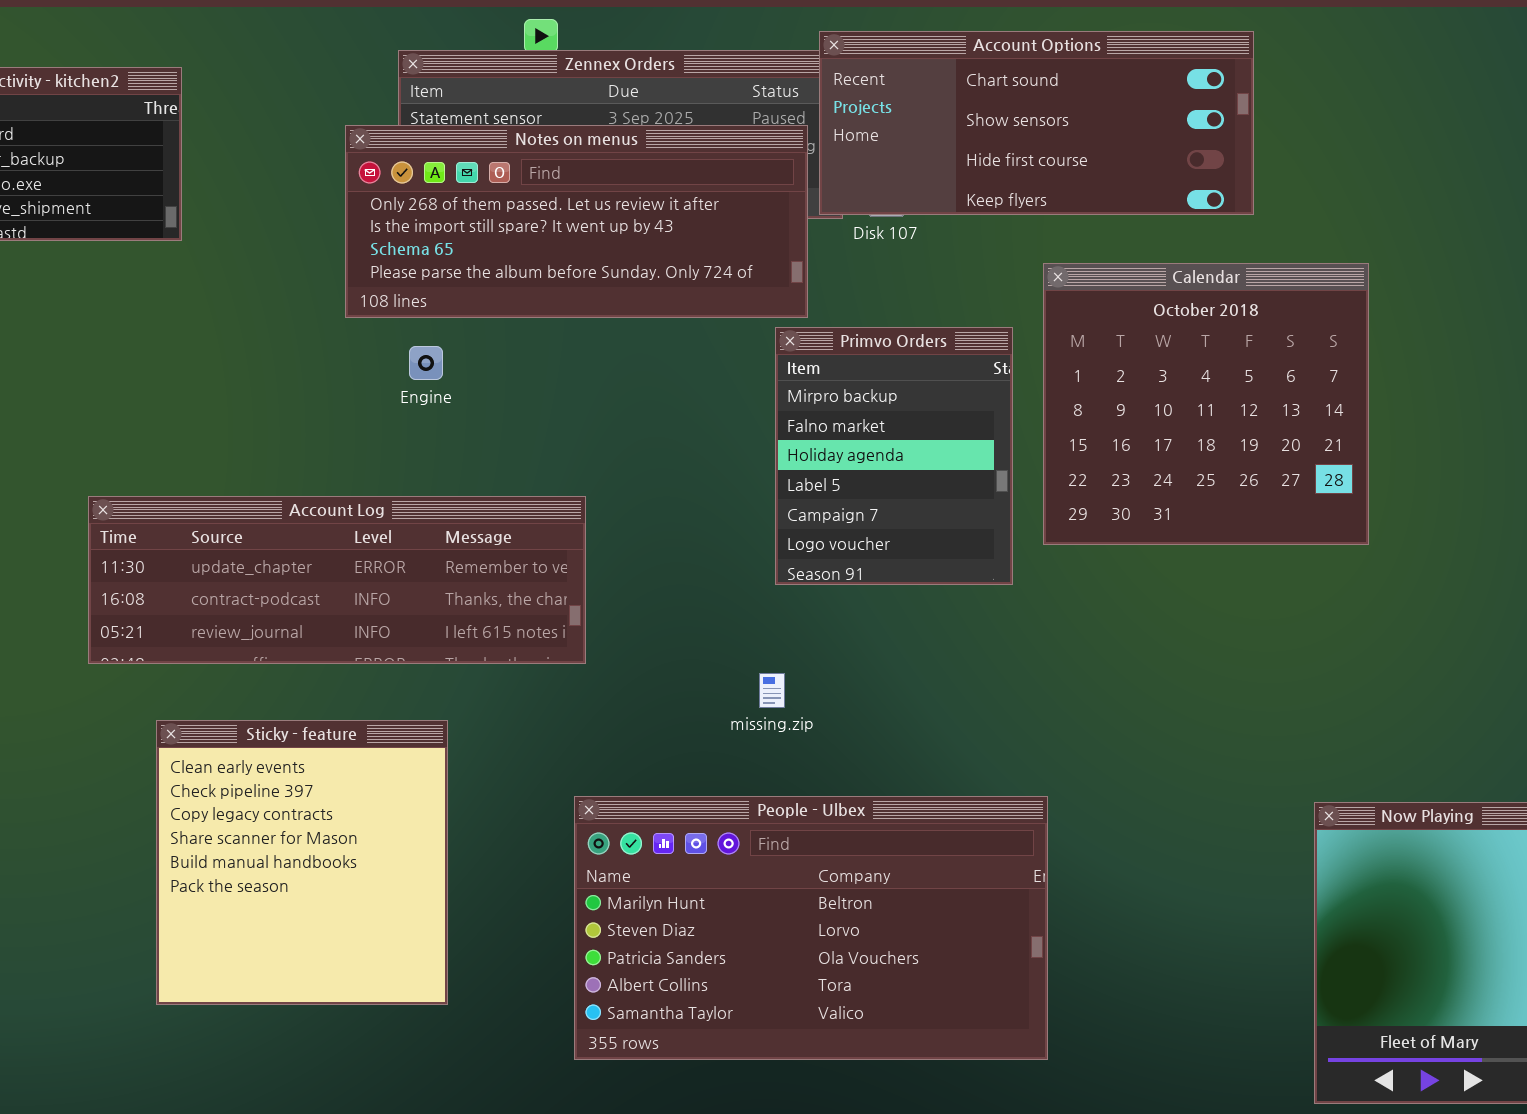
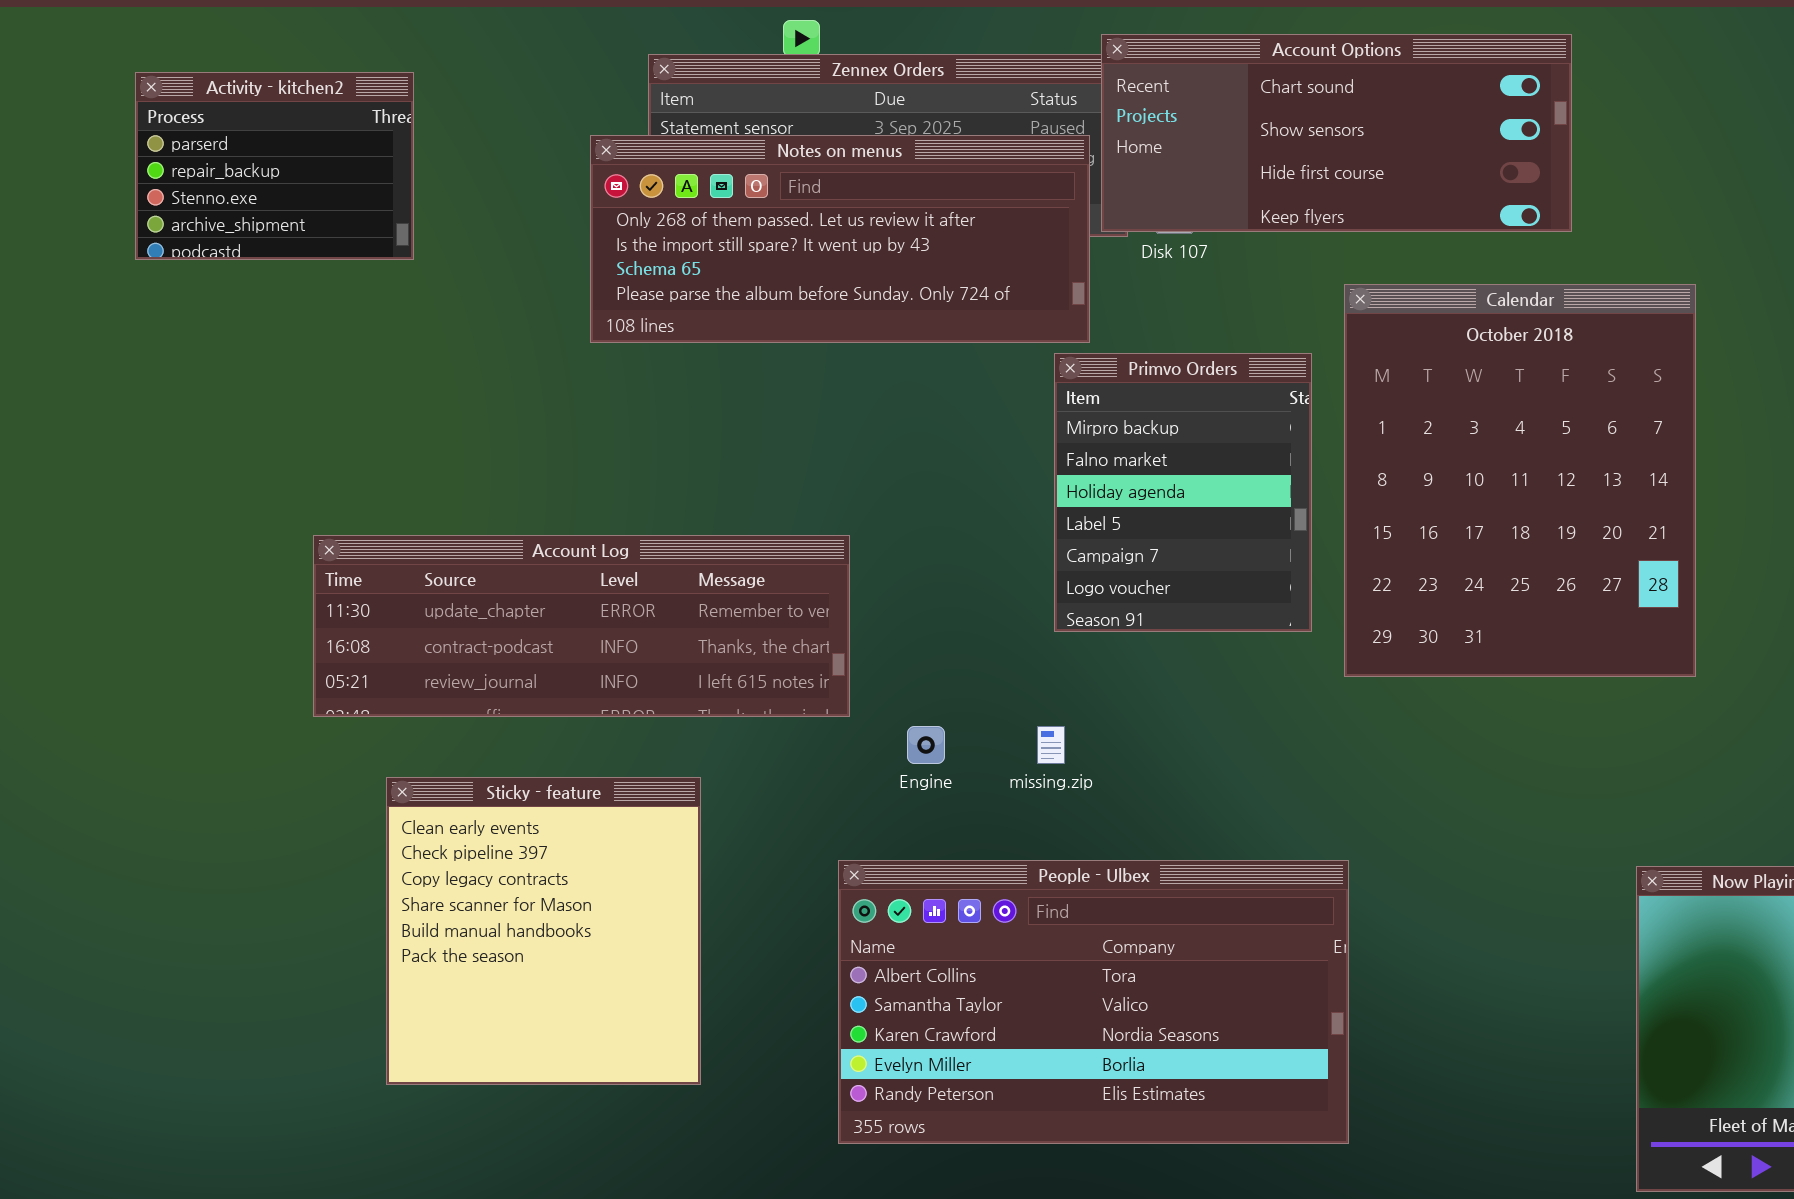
Calendar: [1043,263,1369,545] -> [1344,284,1696,677], resized
Engine: [409,346,443,380] -> [907,726,945,764], moved
People - Ulbex: [574,796,1048,1060] -> [838,860,1349,1144], scrolled down 3 rows

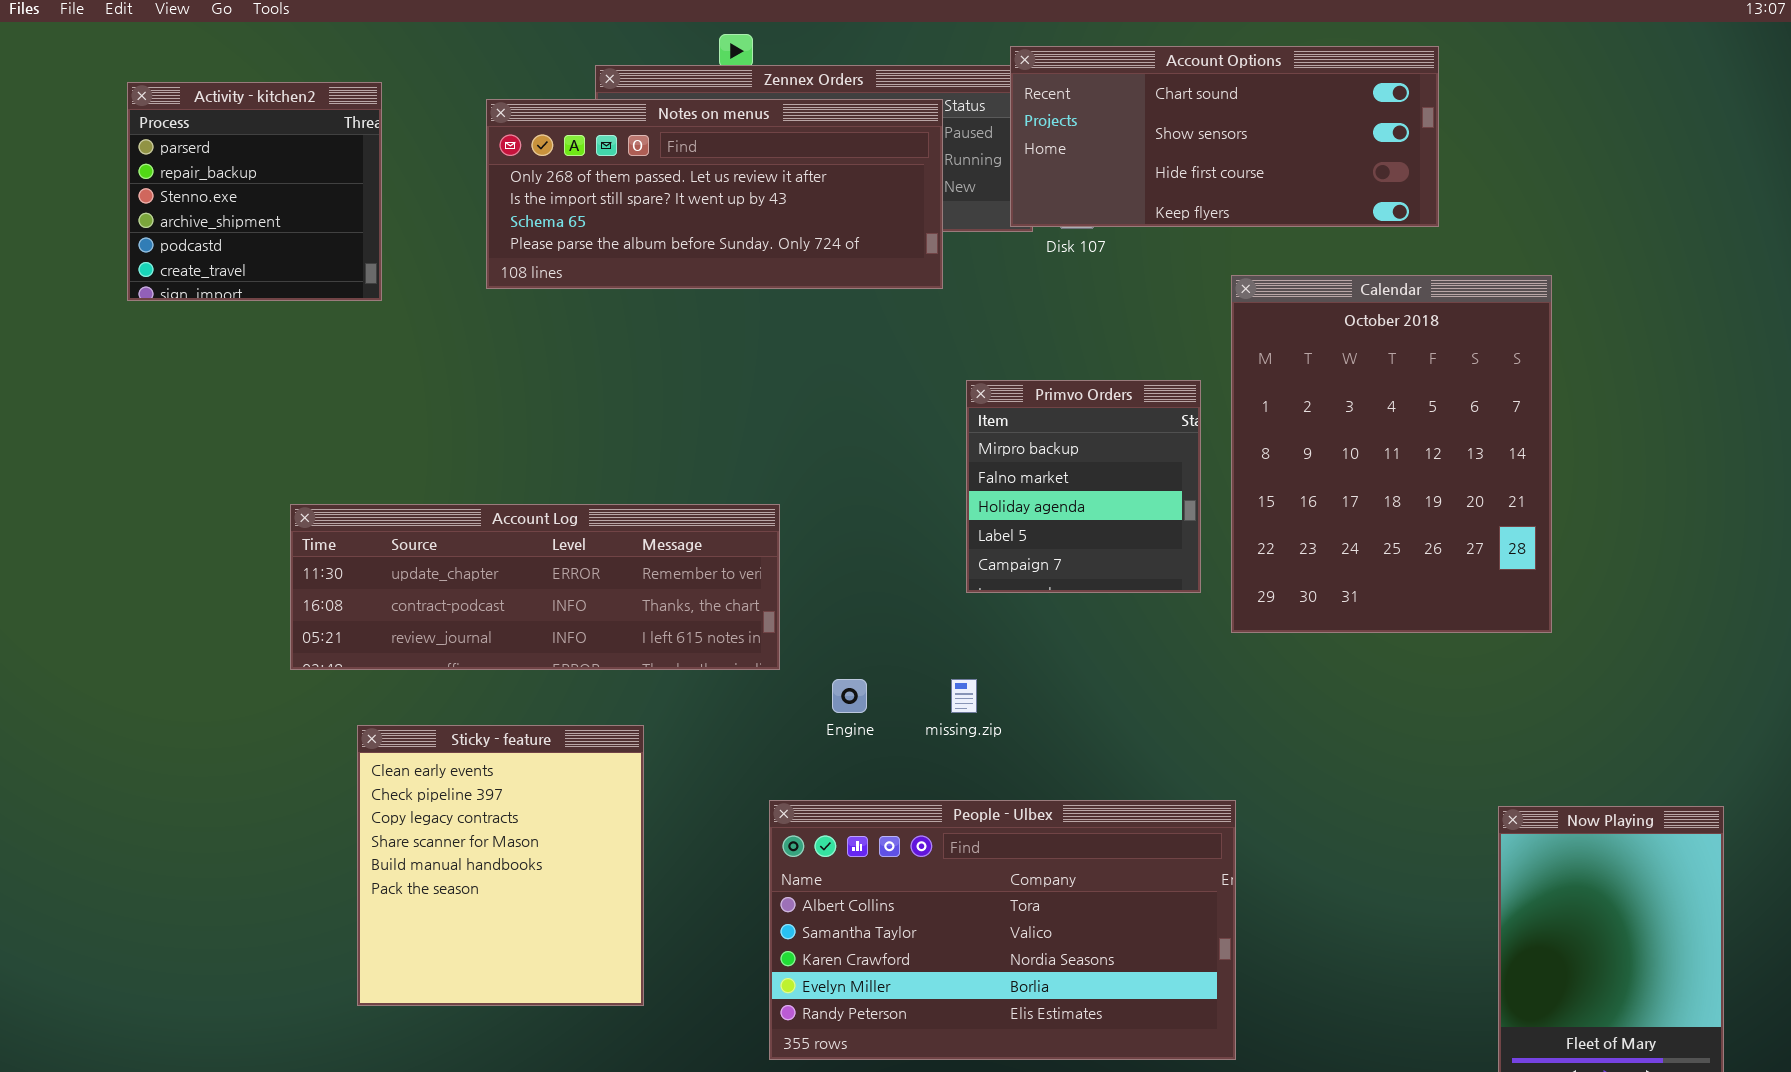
Activity - kitchen2: [135,72,414,260] -> [127,82,382,301], resized
Notes on menus: [590,135,1090,343] -> [486,99,943,289], moved
Primvo Orders: [1054,353,1312,632] -> [966,380,1201,593], resized

